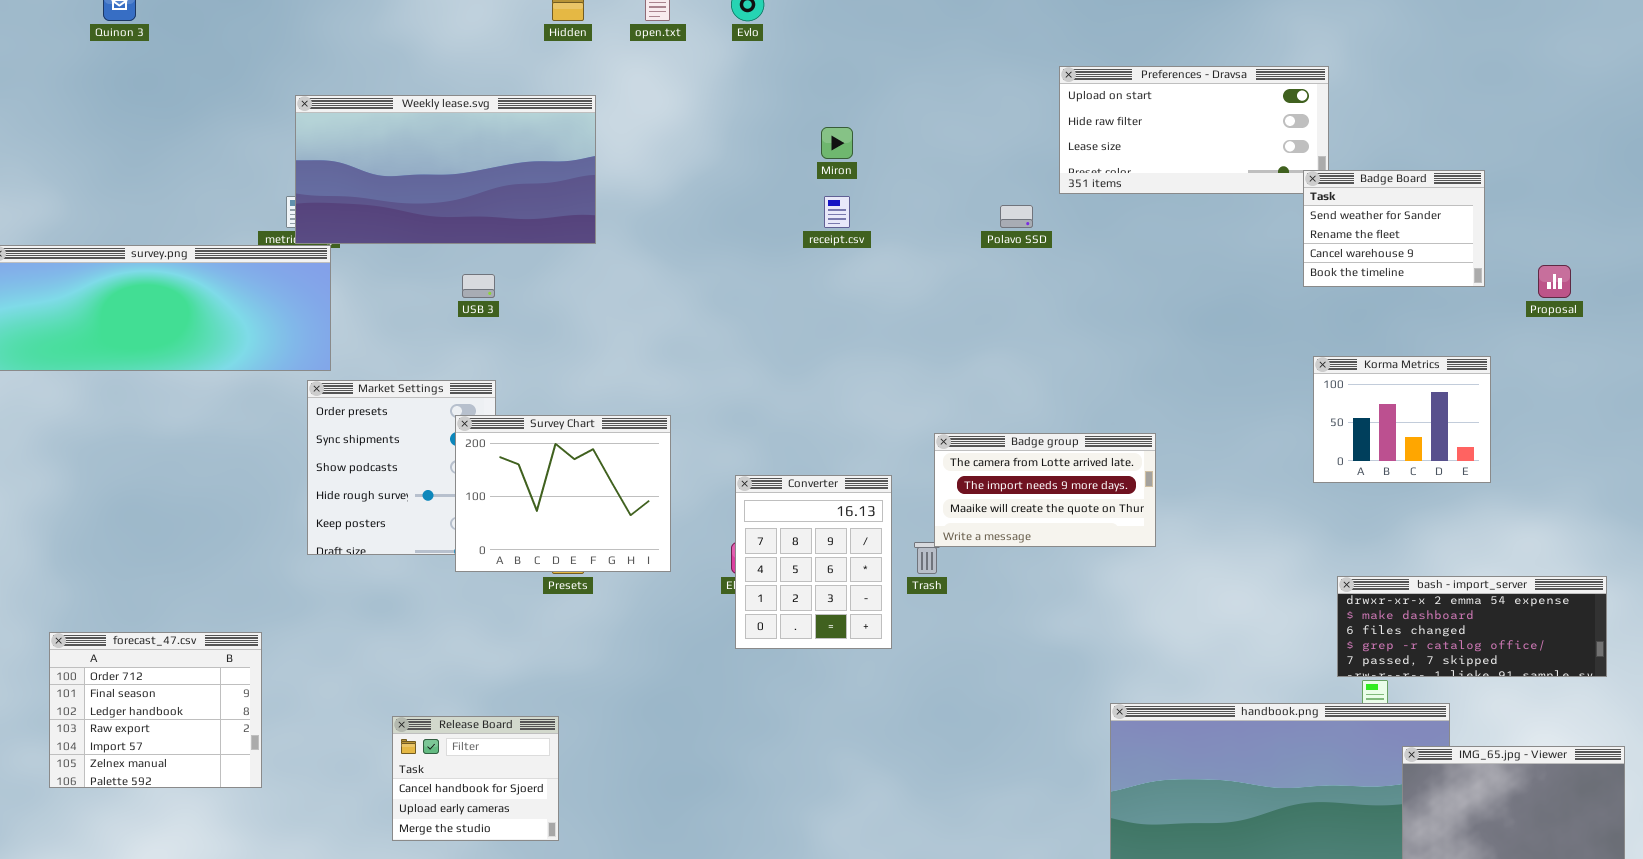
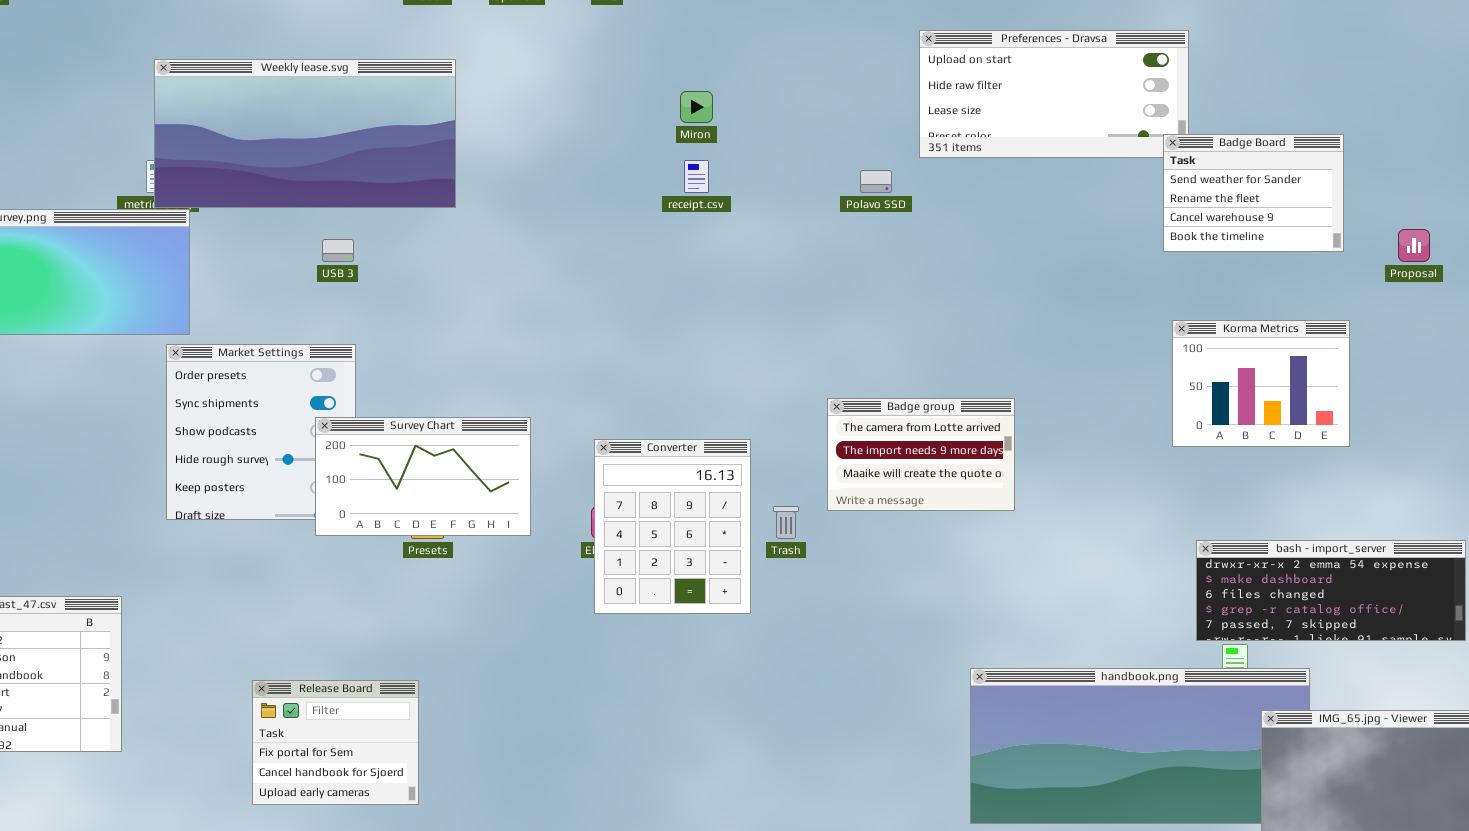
Survey Chart: [455,415,671,572] -> [315,417,531,536], resized
Badge group: [934,433,1156,547] -> [827,398,1015,511], resized
Release Board: [392,716,559,841] -> [252,680,419,805], scrolled up 1 row

